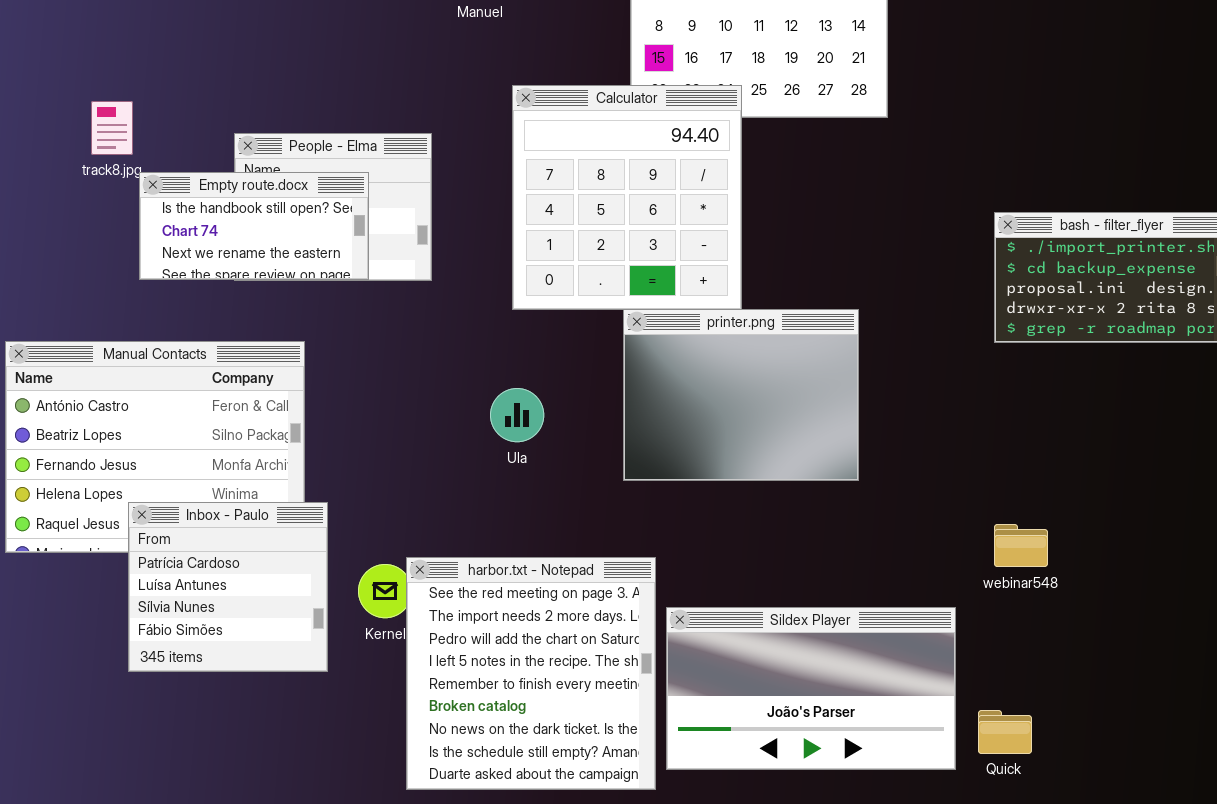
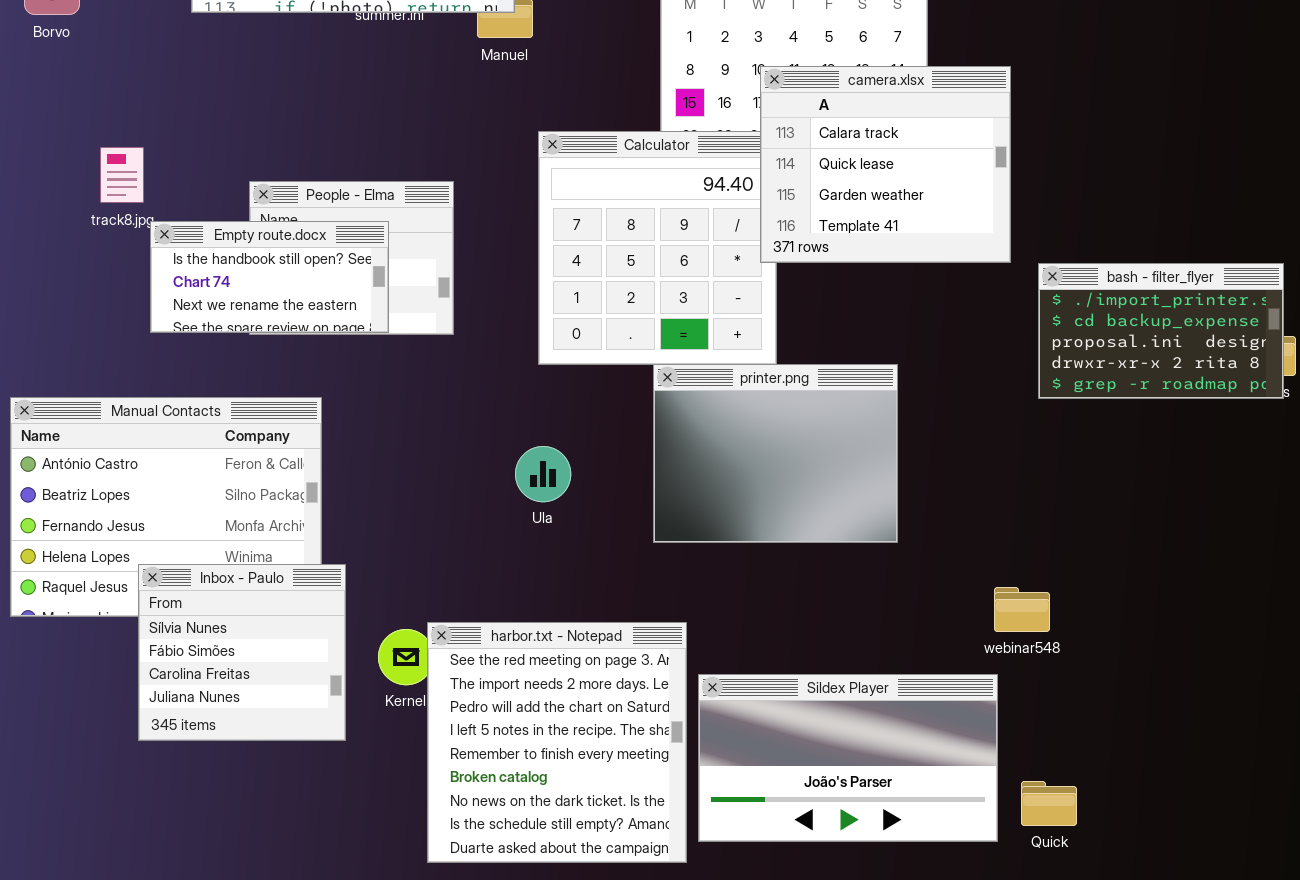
camera.xlsx: none -> [760,66,1011,263], opened
Inbox - Paulo: [128,502,328,672] -> [138,564,346,741], scrolled down 2 rows
webinar548: [994,524,1048,567] -> [994,587,1050,632], moved

